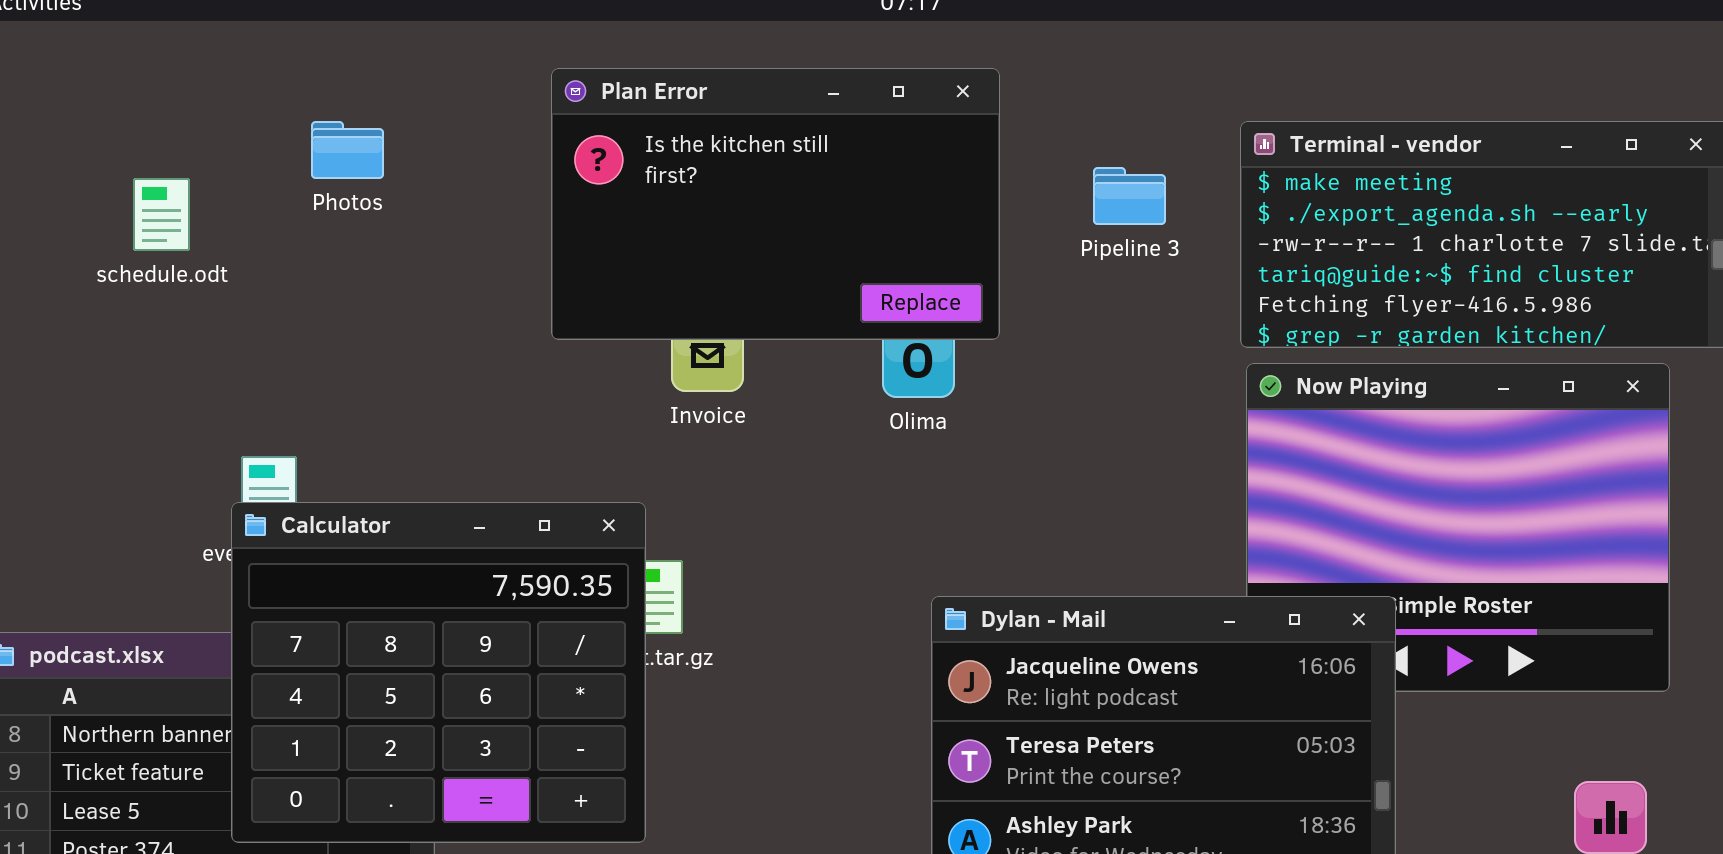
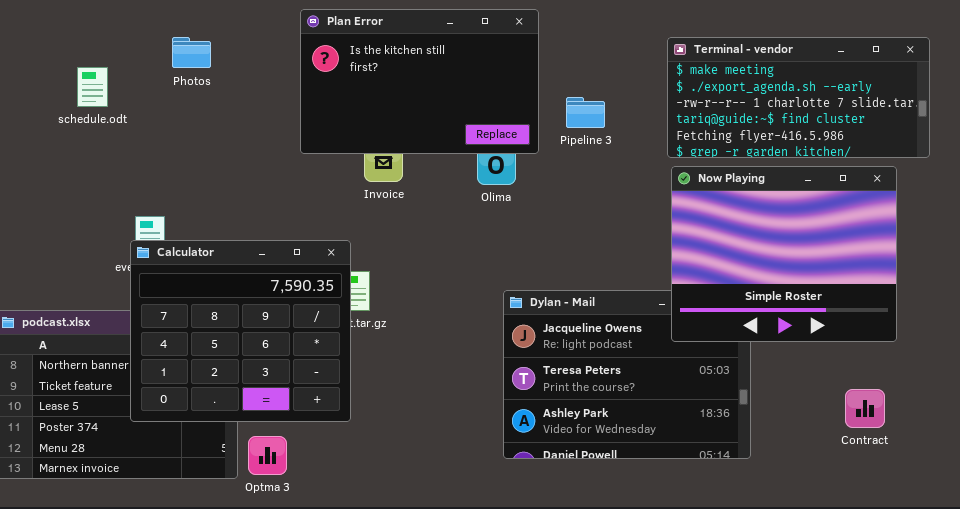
Pipeline 3: [1093,167,1166,225] -> [566,97,605,128], moved
Now Playing: [1246,363,1670,692] -> [671,166,897,342], raised

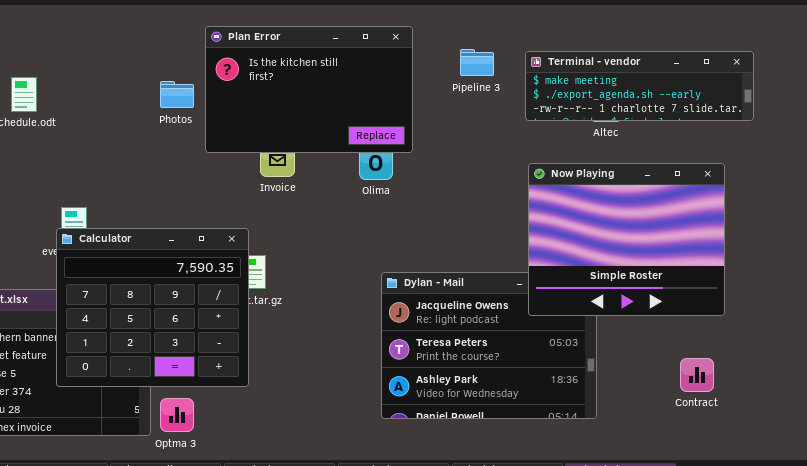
Photos: [172,37,211,68] -> [160,81,194,108], moved
Terminal - vendor: [667,37,930,158] -> [525,51,754,121], resized
Pipeline 3: [566,97,605,128] -> [460,49,494,76], moved

